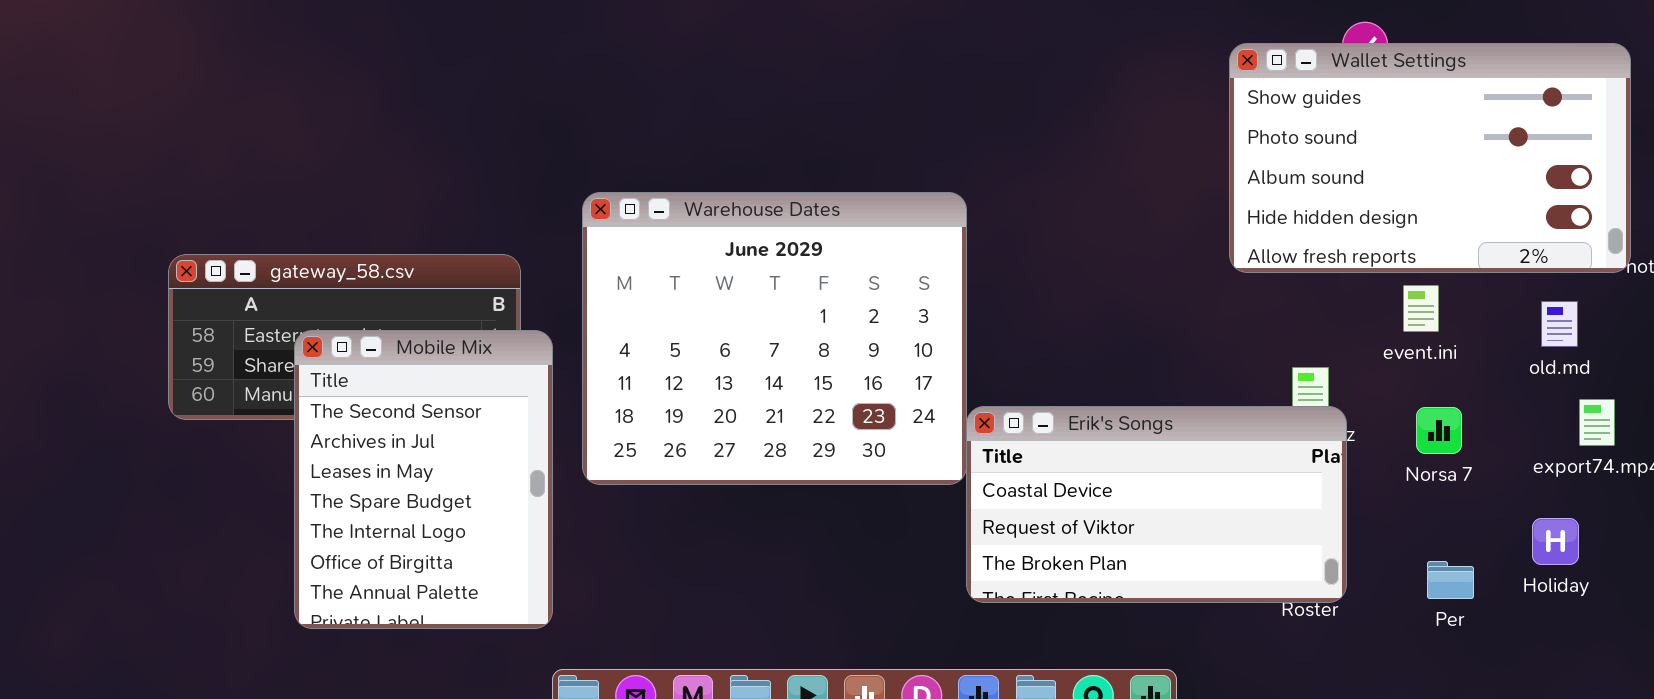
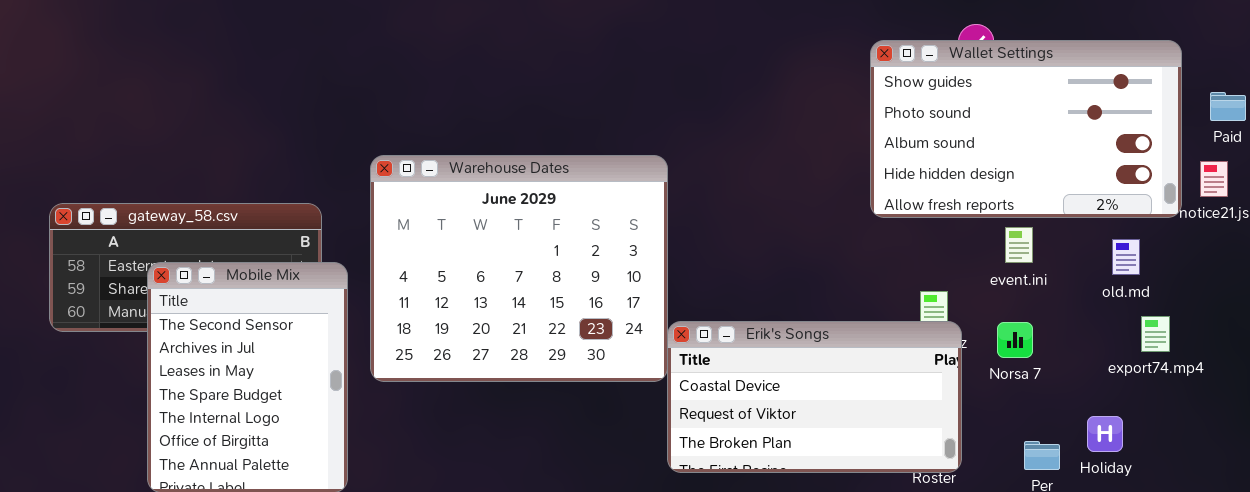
Norsa 7: [1416,407,1462,454] -> [997,322,1033,358], moved
Holiday: [1532,518,1579,565] -> [1087,416,1123,452], moved

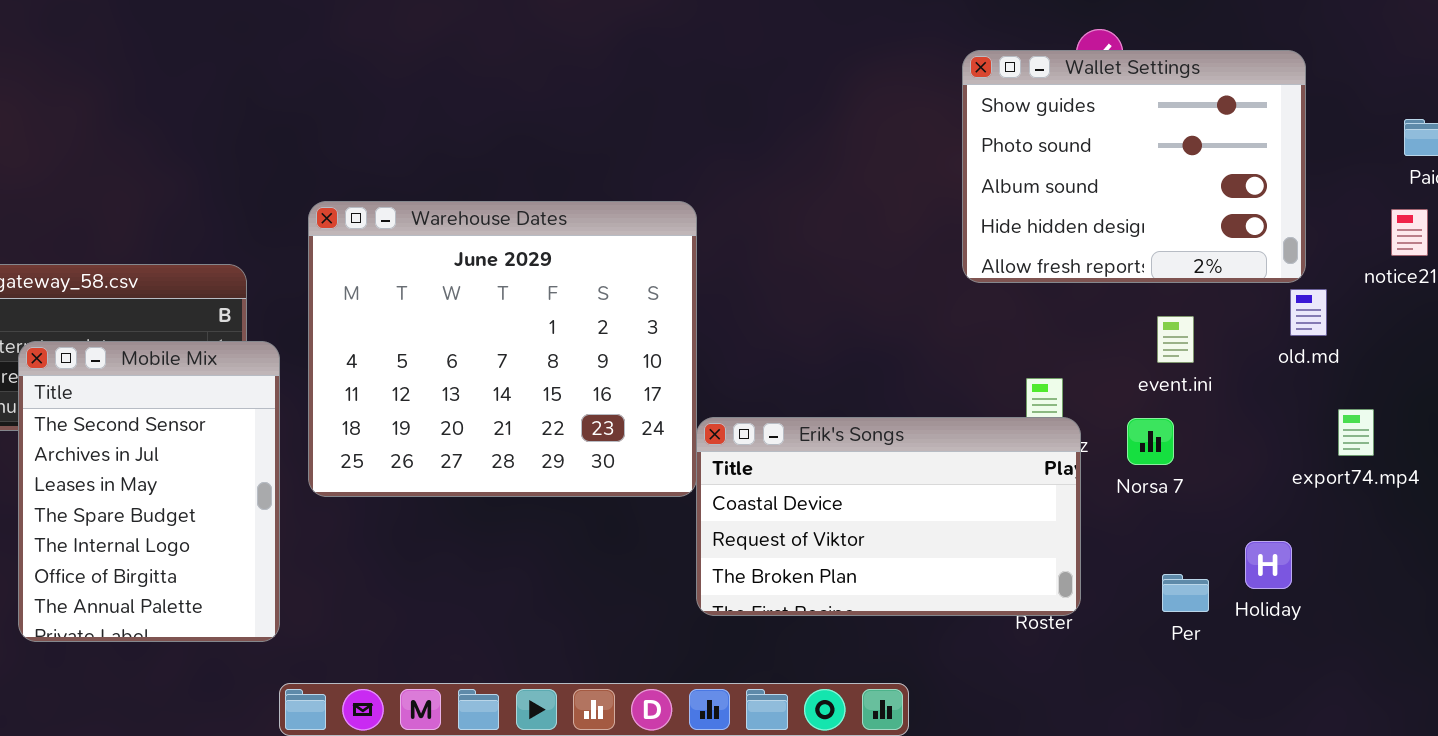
Wallet Settings: [870,40,1182,218] -> [962,50,1306,283], resized
event.ini: [1005,227,1033,263] -> [1157,316,1194,363], moved
old.md: [1112,239,1140,275] -> [1290,289,1327,336], moved
export74.mp4: [1141,316,1170,352] -> [1338,409,1374,456], moved

